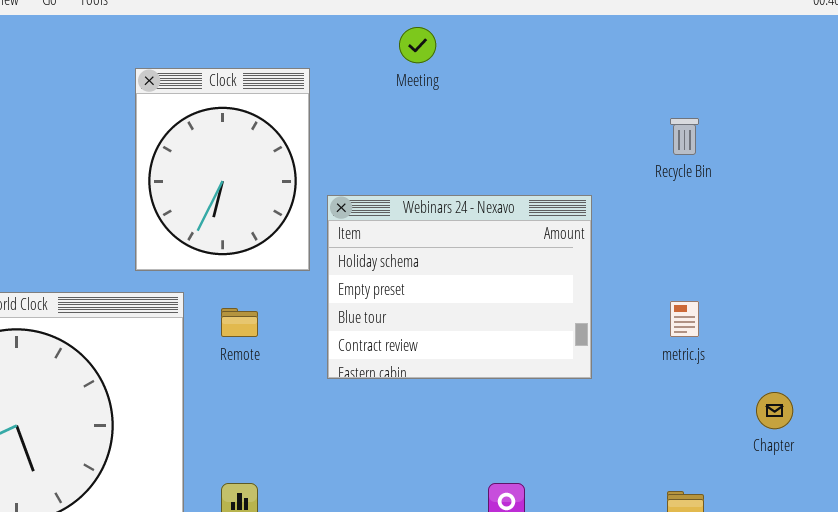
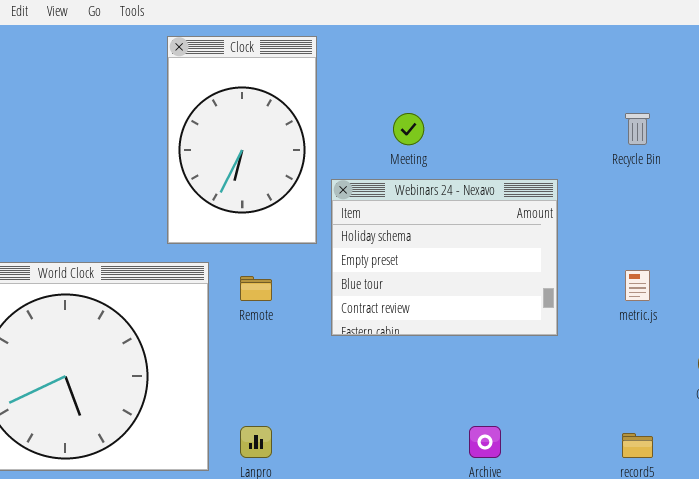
Meeting: [399,27,436,63] -> [393,113,424,145], moved
Clock: [135,68,310,271] -> [167,36,317,244], resized

